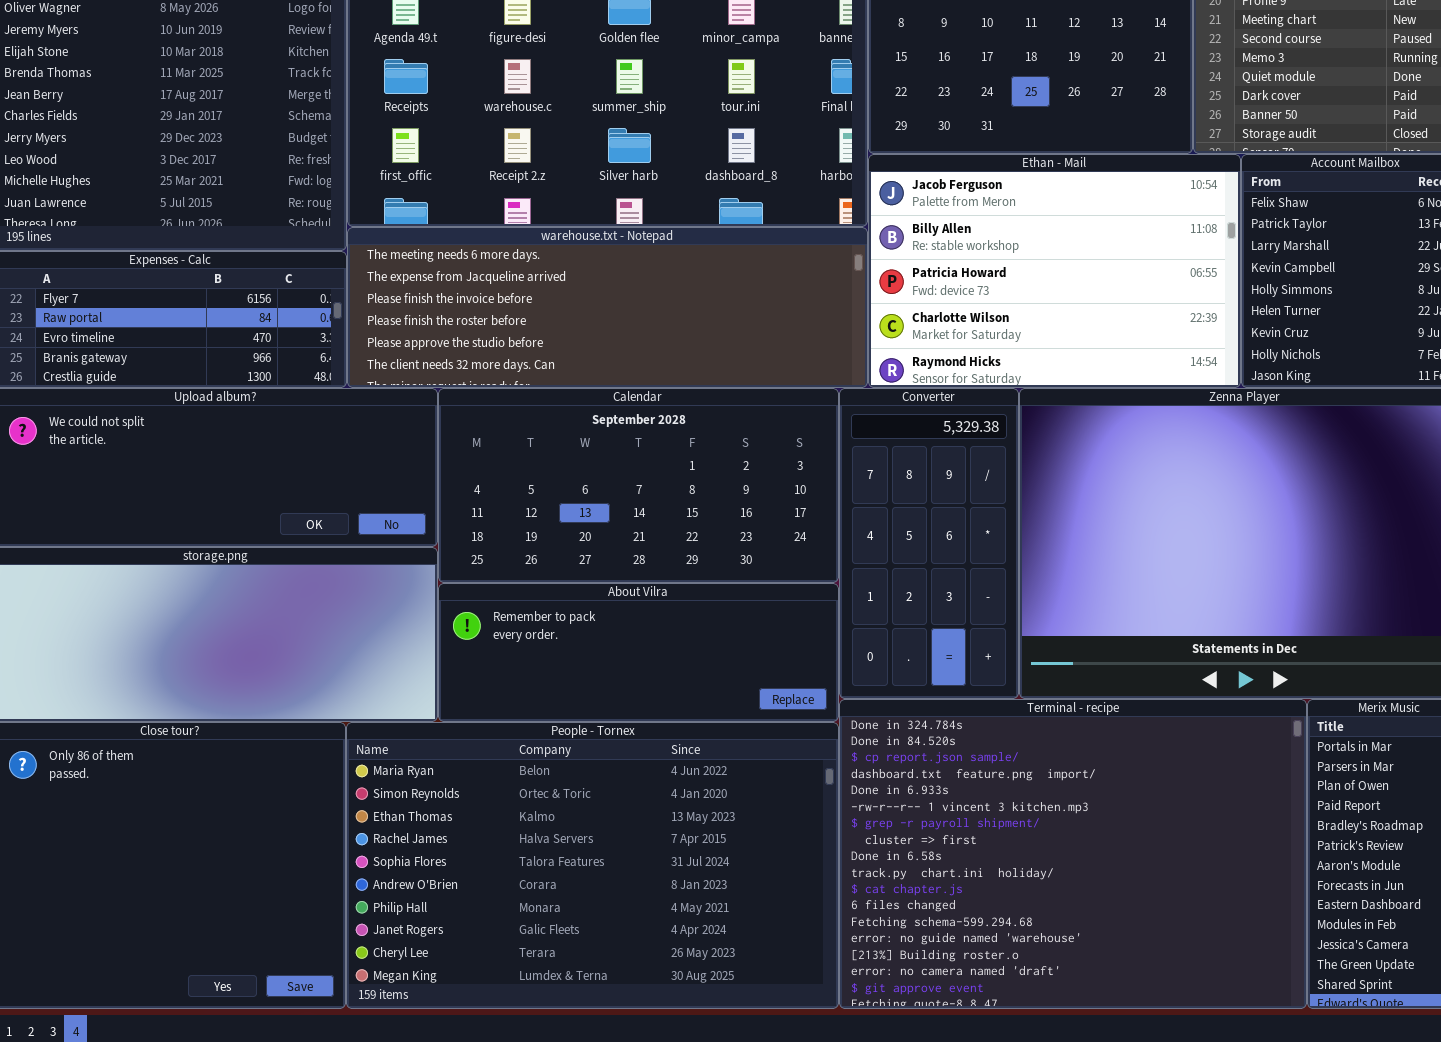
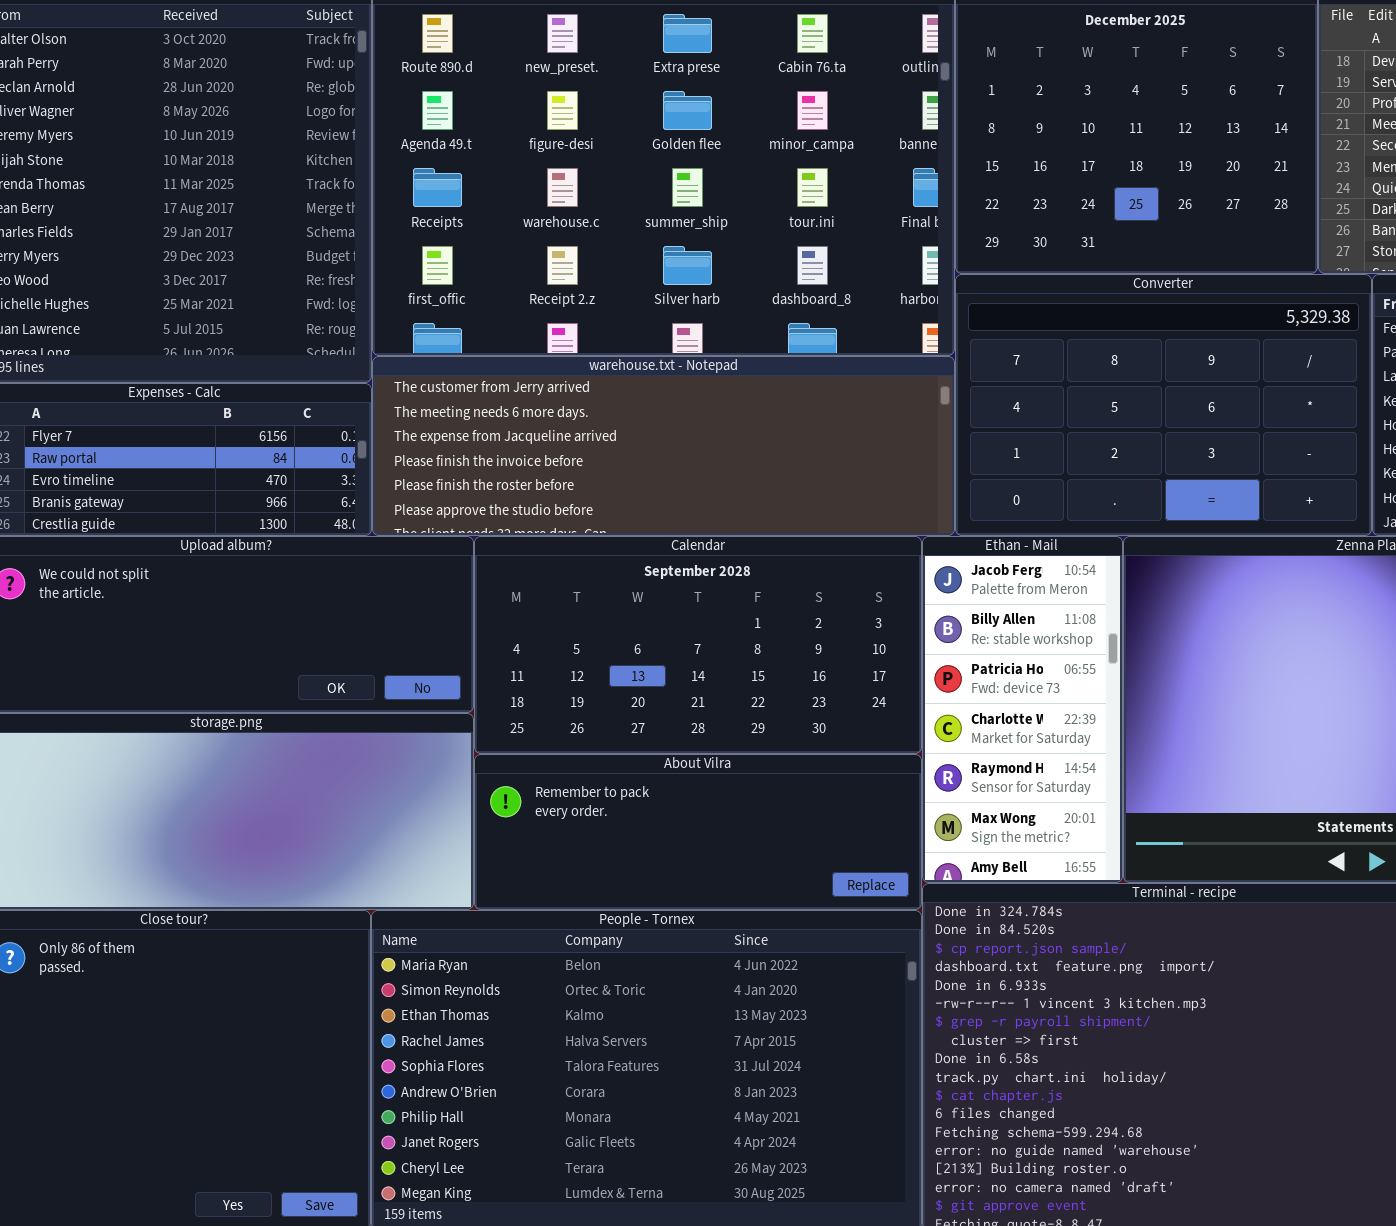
Ethan - Mail: [868,154,1241,388] -> [922,536,1123,883], moved, resized
warehouse.txt - Notepad: [347,227,868,388] -> [372,356,955,536], scrolled up 1 row
Converter: [839,388,1019,699] -> [955,274,1372,536], moved, resized

